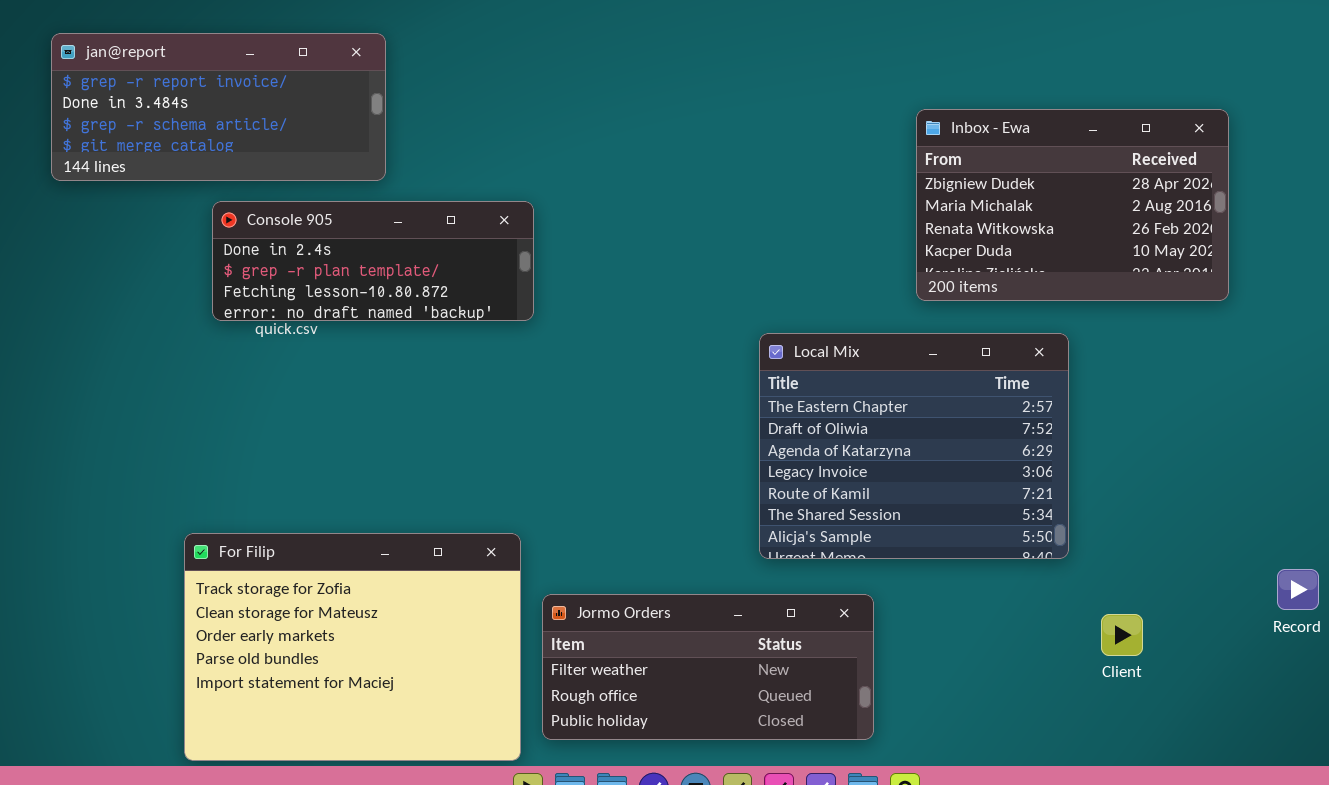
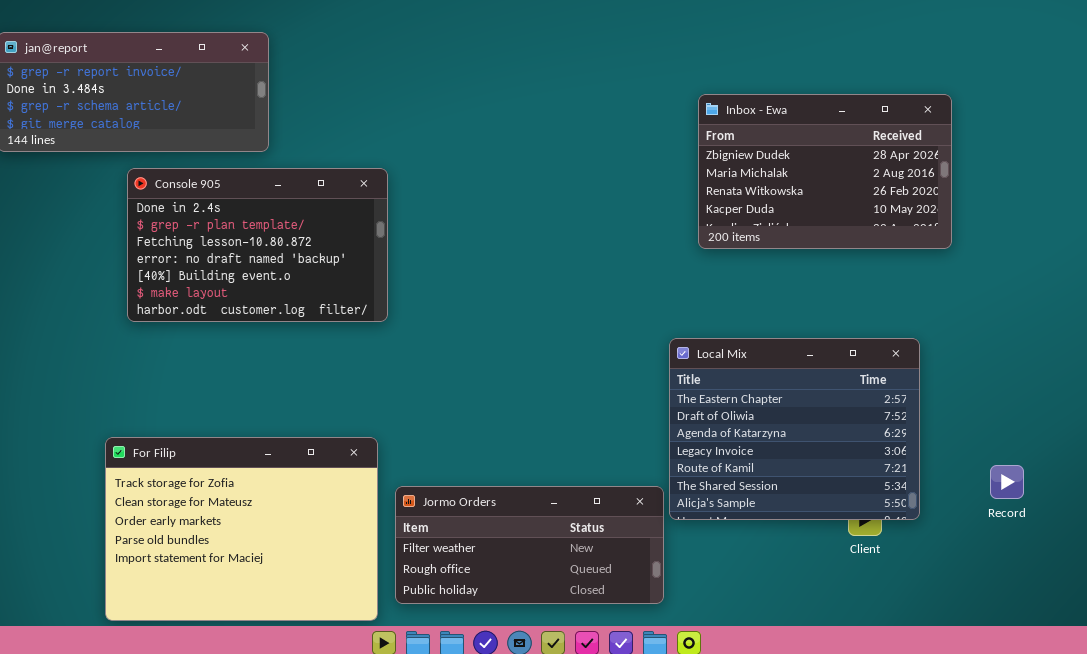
Console 905: [212,201,534,321] -> [127,168,388,322], resized
Local Mix: [759,333,1069,559] -> [669,338,920,520], moved

